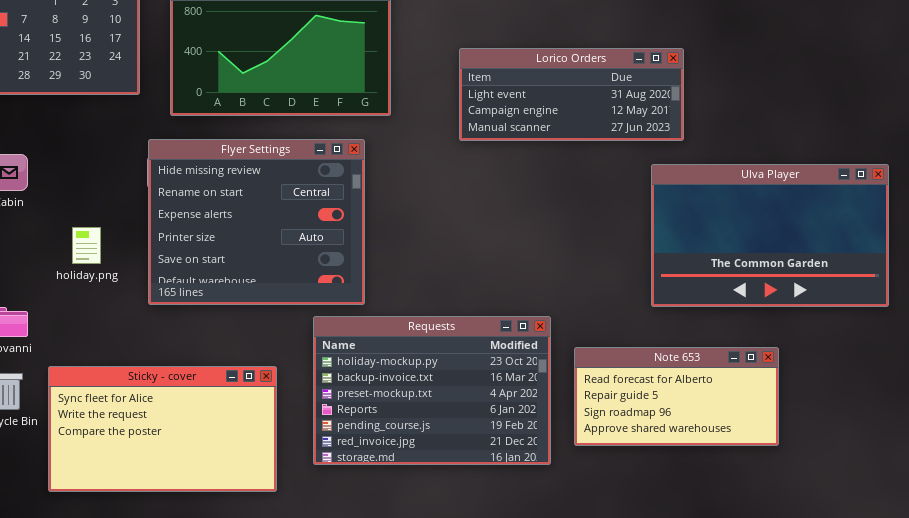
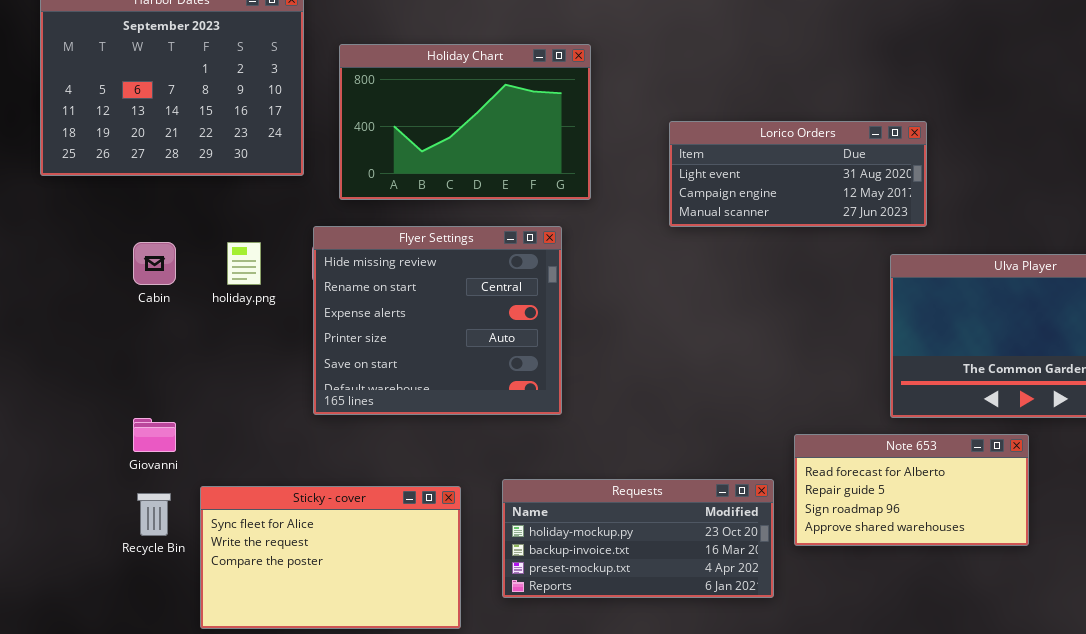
holiday.png: [72,227,101,264] -> [227,242,261,285], moved
Requests: [313,316,551,465] -> [502,479,774,598], resized
Note 653: [574,347,779,446] -> [794,434,1029,546], moved

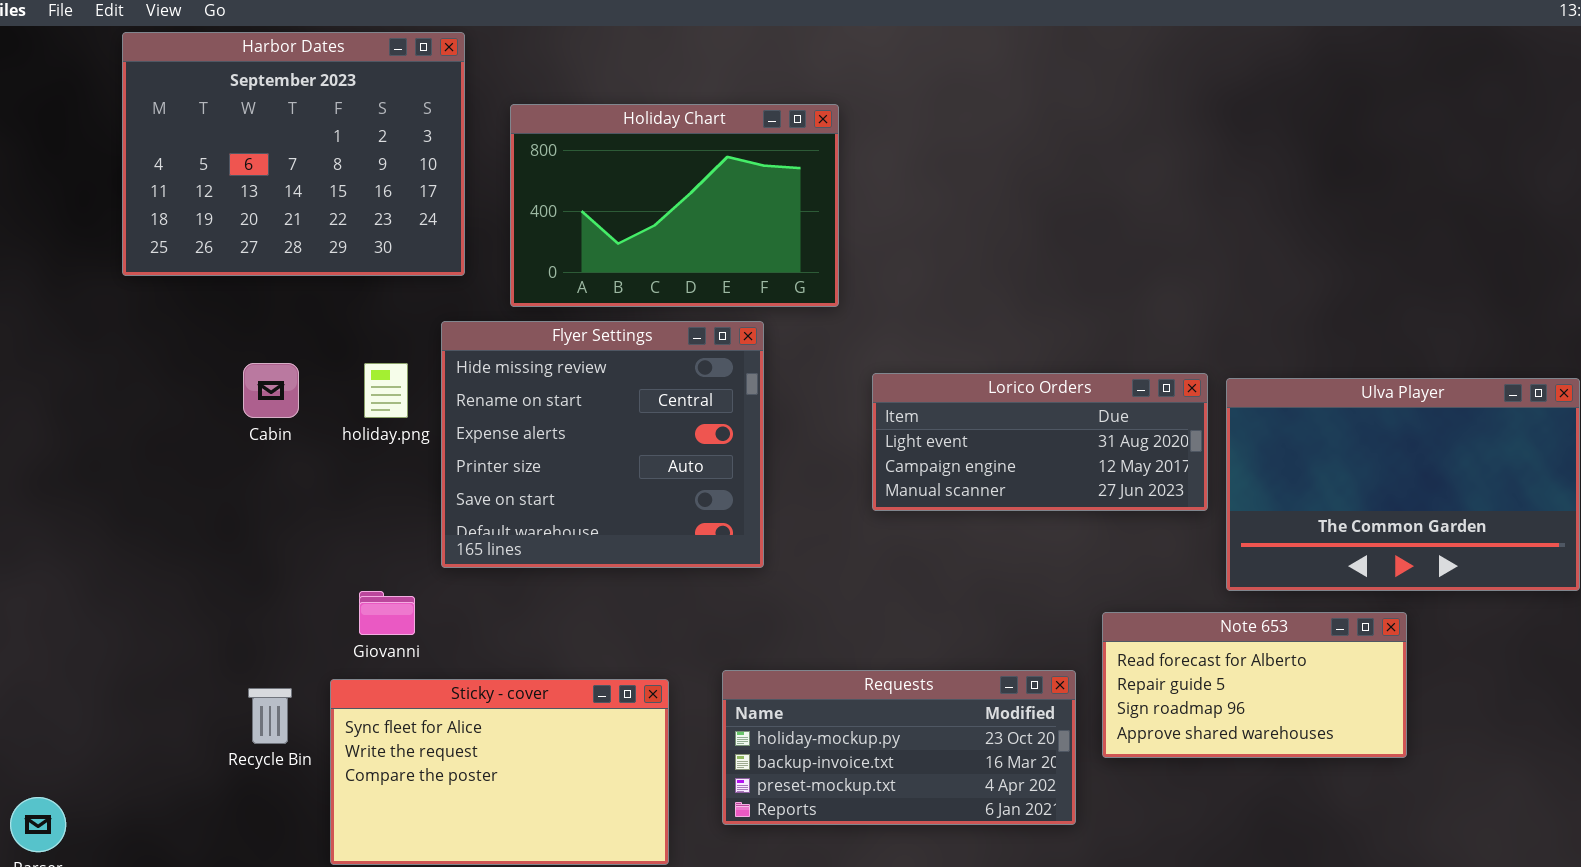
Lorico Orders: [669,121,927,227] -> [872,373,1208,511], moved
Flyer Settings: [313,226,562,415] -> [441,321,764,568], moved
Giovanni: [133,418,176,452] -> [359,591,415,635], moved

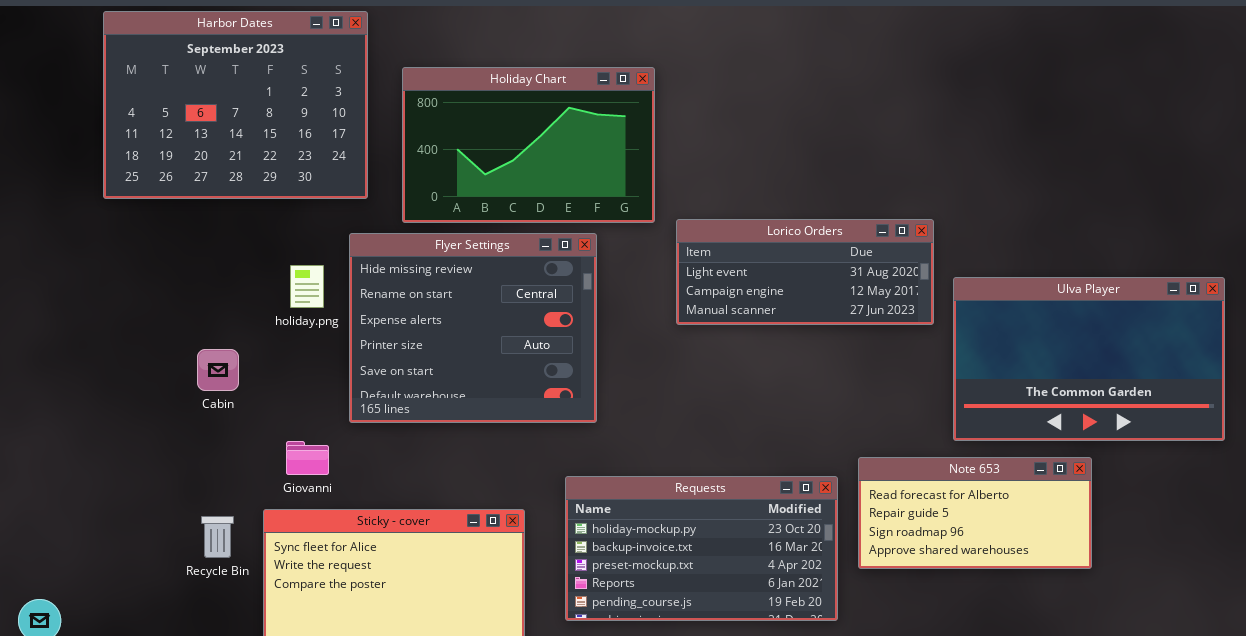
Cabin: [243,363,299,418] -> [197,349,239,391], moved
Lorico Orders: [872,373,1208,511] -> [676,219,934,325], moved
Requests: [722,670,1076,825] -> [565,476,838,621], resized

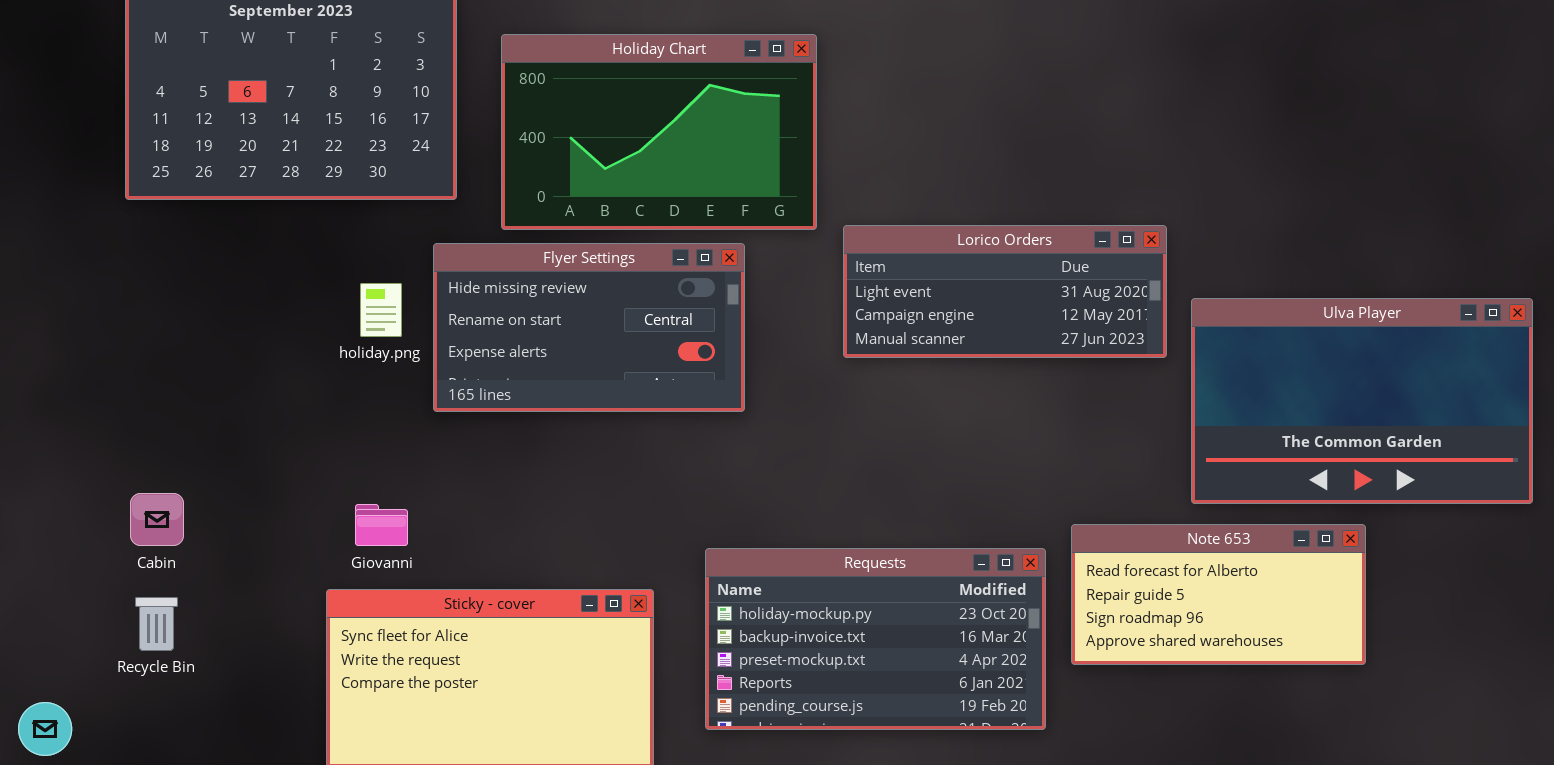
Flyer Settings: [349,233,597,423] -> [433,243,745,412], resized
Cabin: [197,349,239,391] -> [130,493,184,546], moved
Recycle Bin: [201,516,234,558] -> [135,597,178,651], moved

